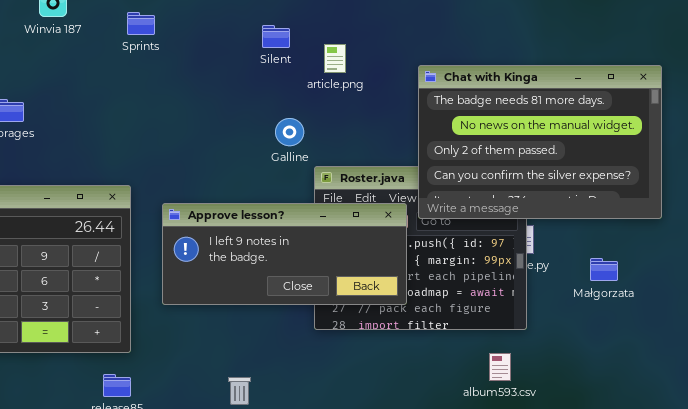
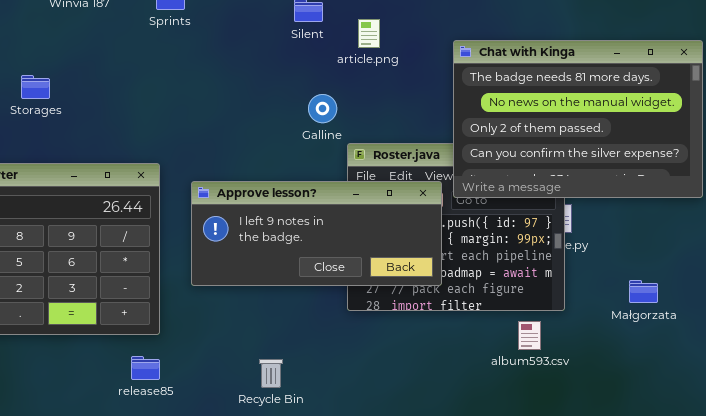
Małgorzata: [590,258,618,281] -> [629,280,658,303], moved
album593.csv: [489,353,511,381] -> [518,321,541,350], moved

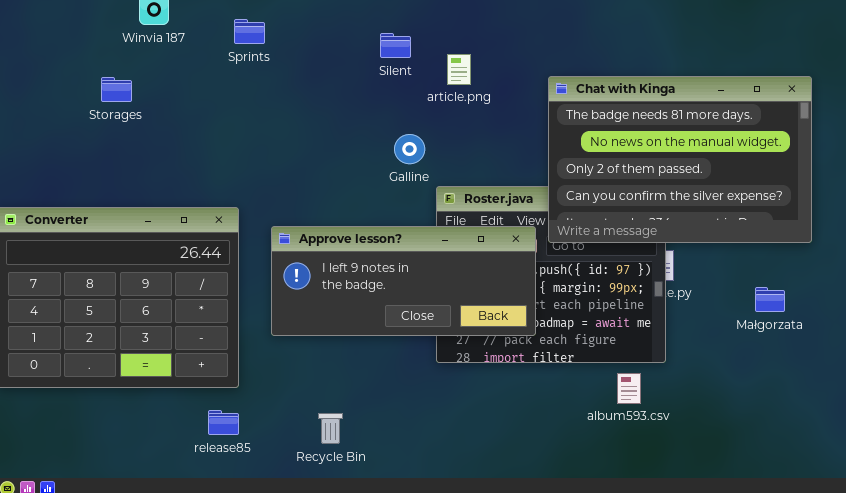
Storages: [21,75,50,99] -> [101,77,132,102], moved
Małgorzata: [629,280,658,303] -> [755,287,785,312], moved
Recycle Bin: [259,359,283,388] -> [318,413,343,444], moved

